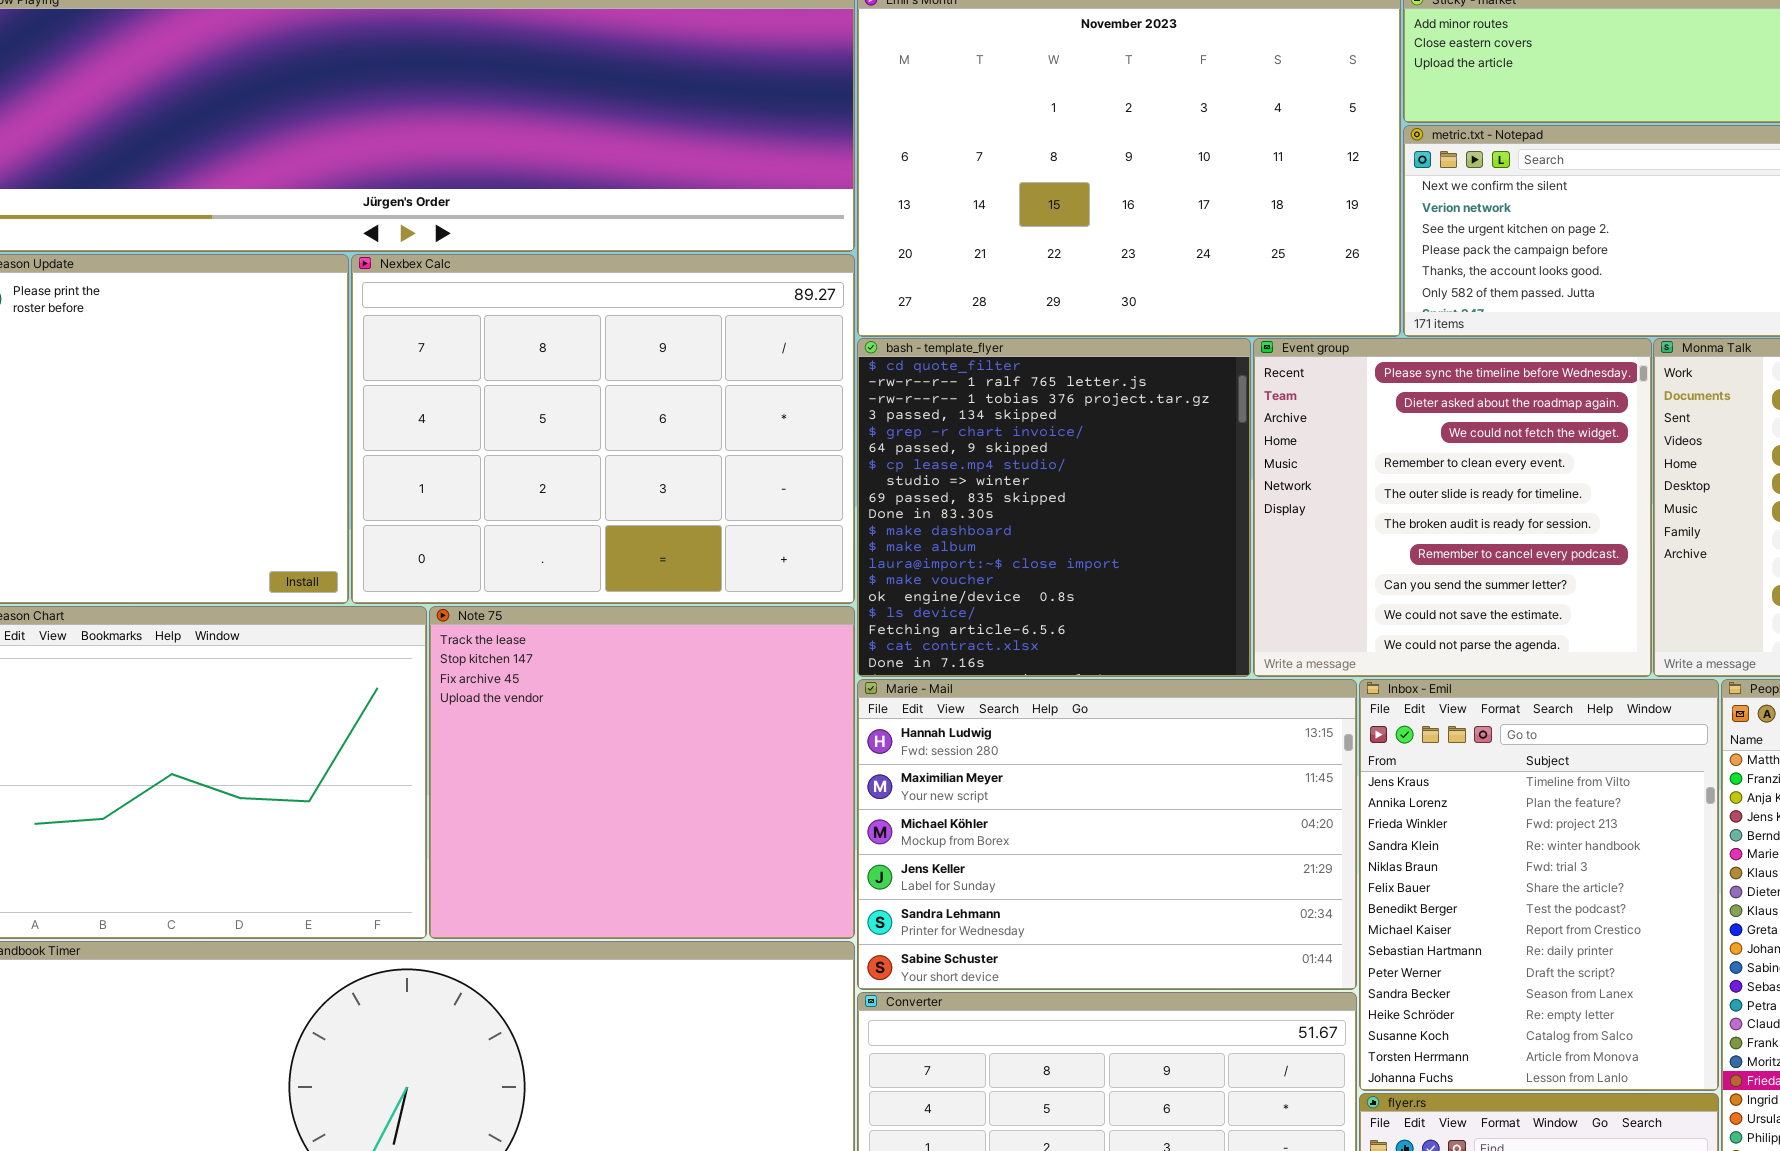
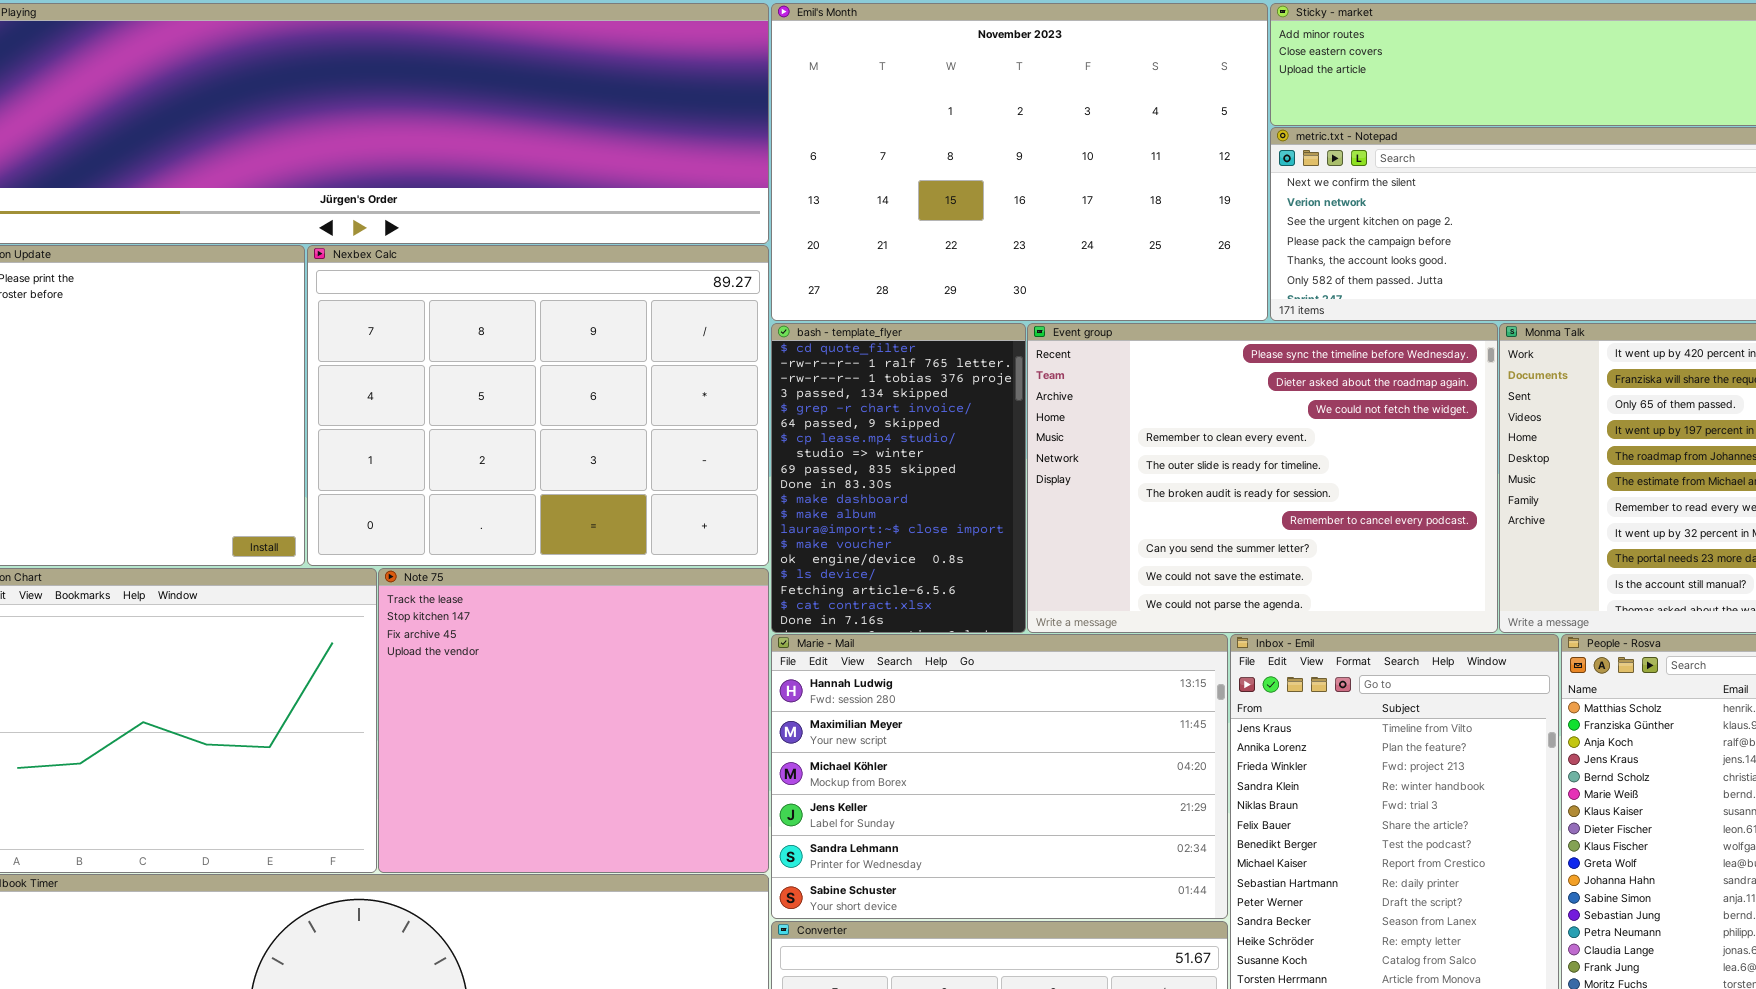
bash - template_flyer: [857,338,1251,677] -> [771,323,1026,633], resized
Event group: [1253,338,1652,677] -> [1027,323,1498,633], resized

